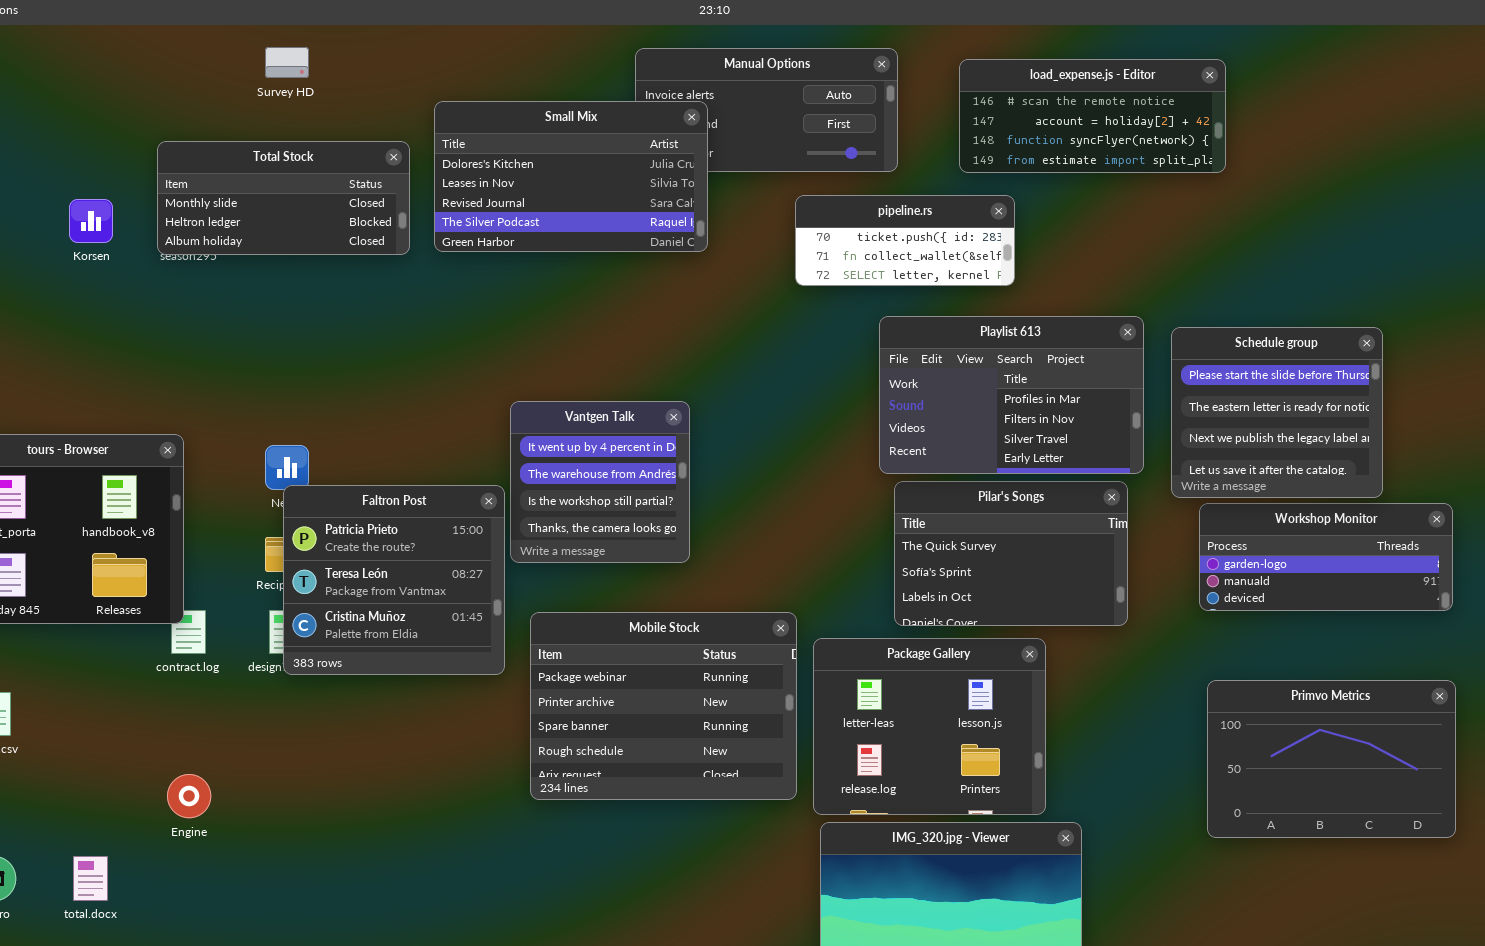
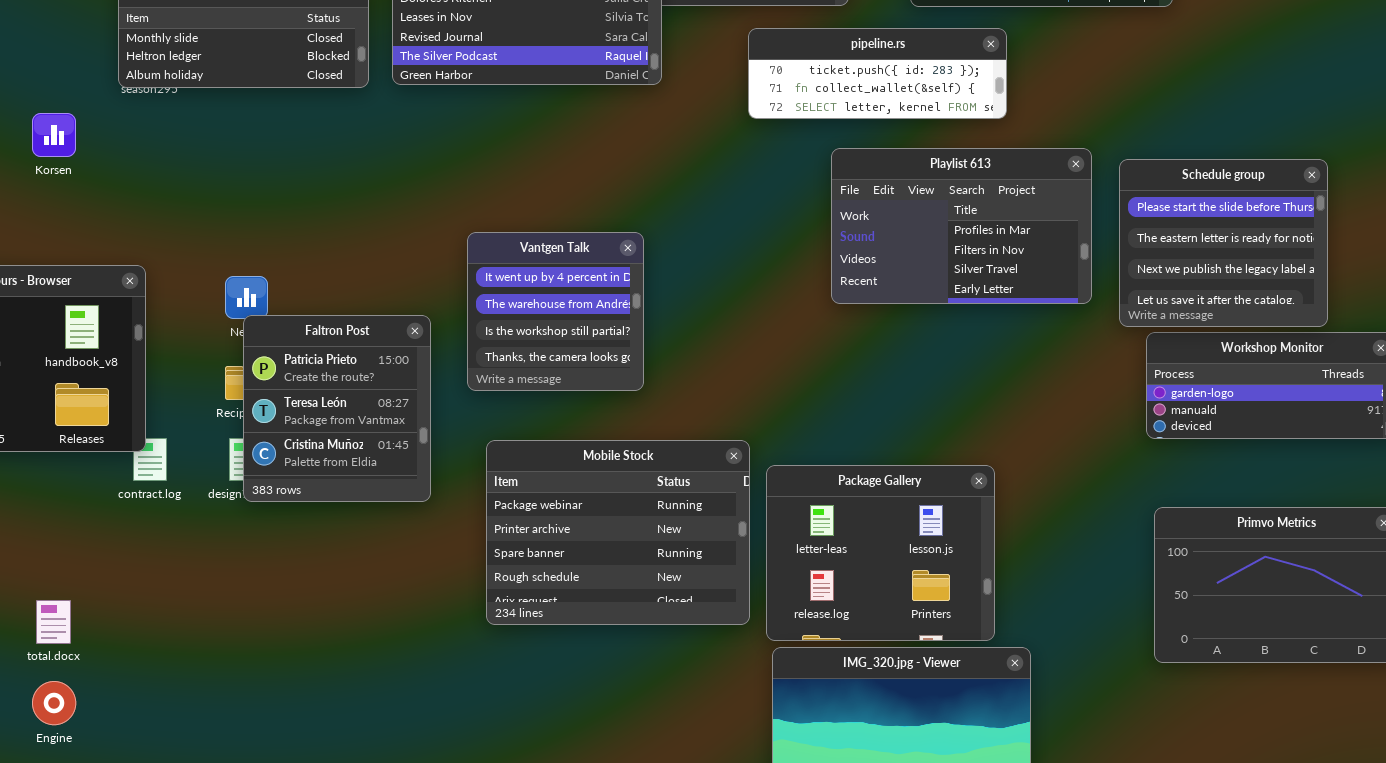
pipeline.rs: [795,195,1015,286] -> [748,28,1007,119], resized
Korsen: [69,199,113,243] -> [32,113,76,157], moved
Pilar's Songs: [894,481,1128,626] -> none, closed
Faltron Post: [283,485,505,675] -> [243,315,431,502], resized
Engine: [167,774,211,818] -> [32,681,76,725], moved
total.docx: [73,856,108,901] -> [36,600,71,644], moved

